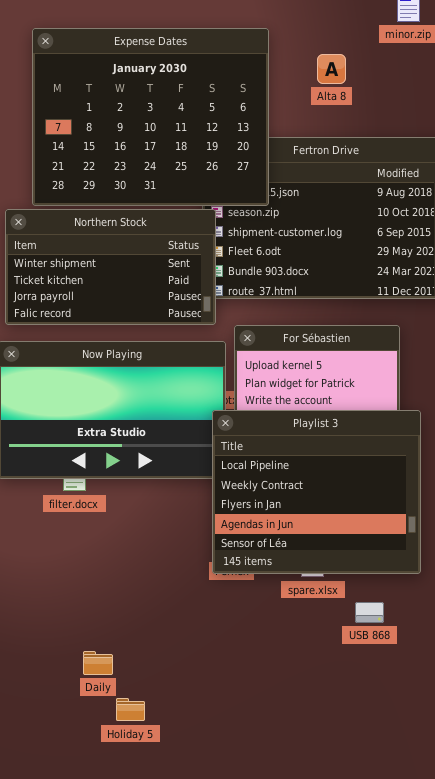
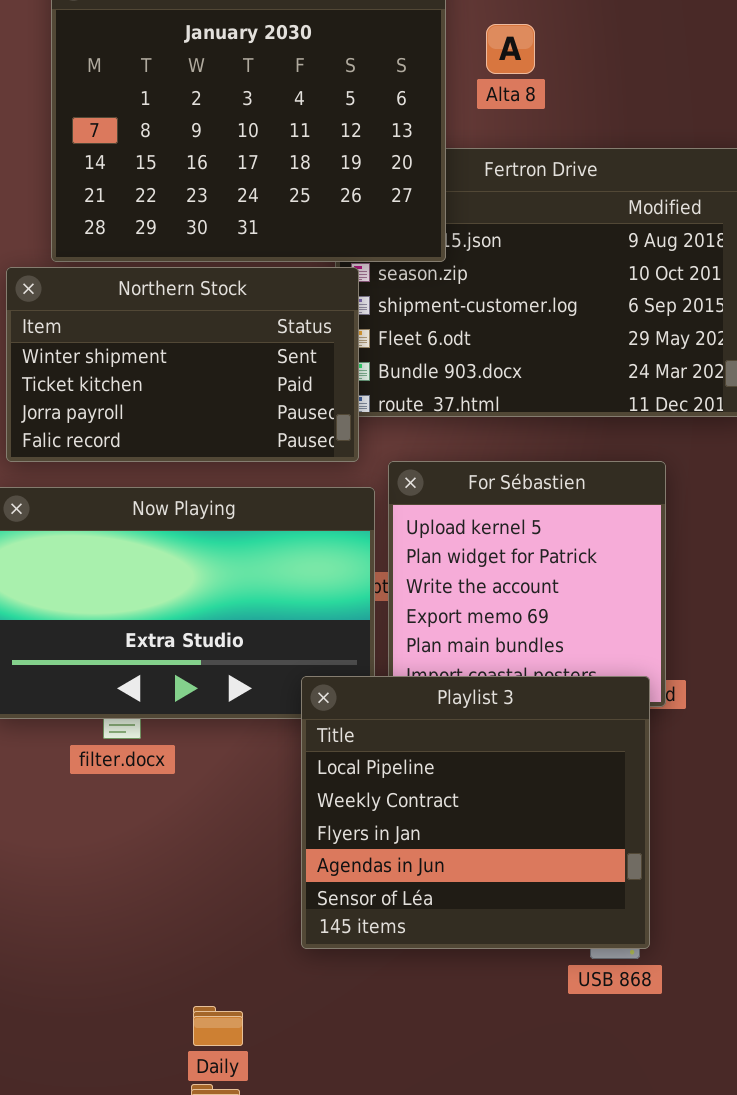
Alta 8: [317,54,346,84] -> [486,24,535,74], moved
Playlist 3: [212,410,421,574] -> [301,676,650,949], moved
Daily: [83,651,113,675] -> [193,1006,243,1046], moved

